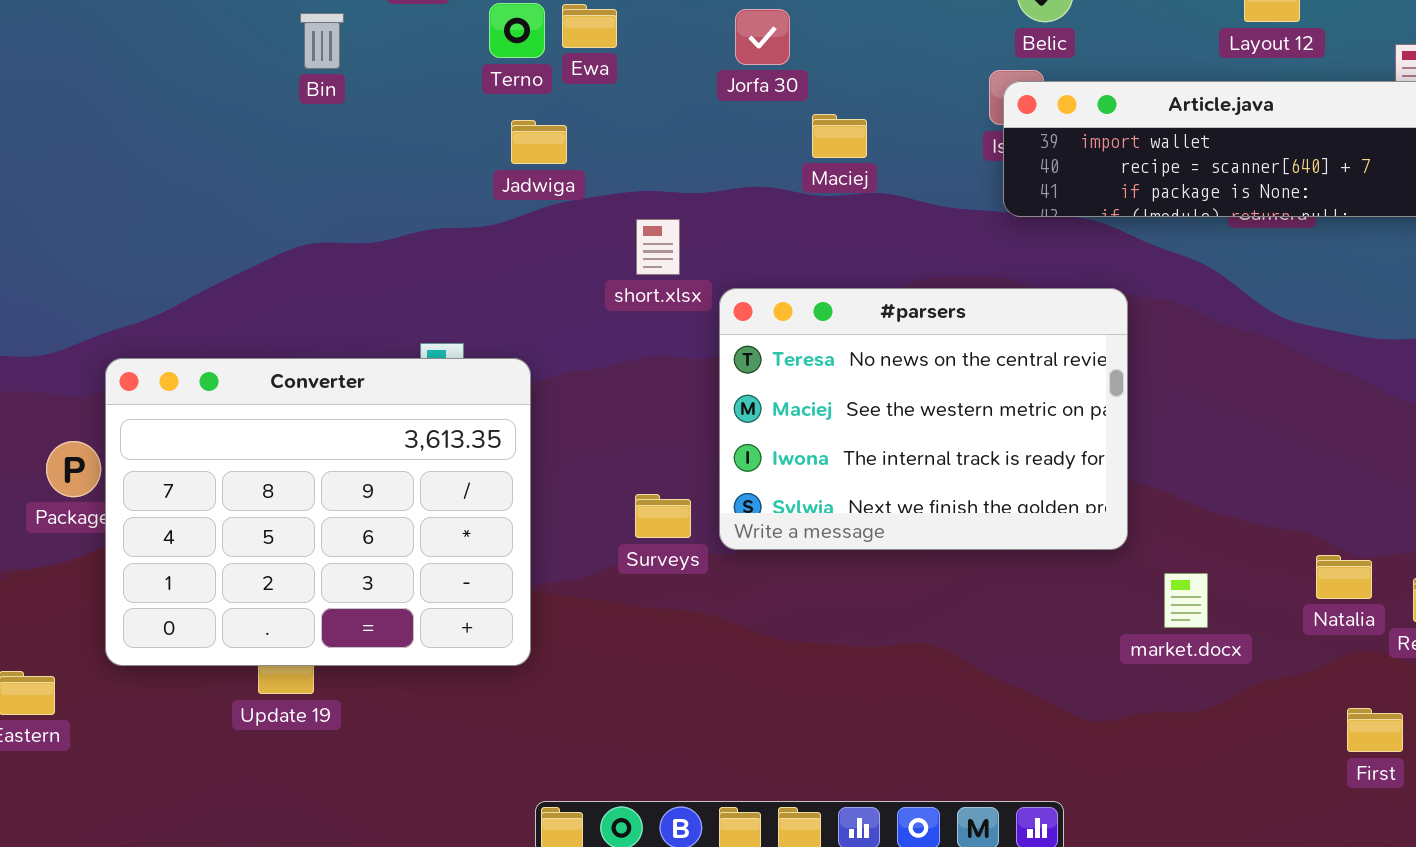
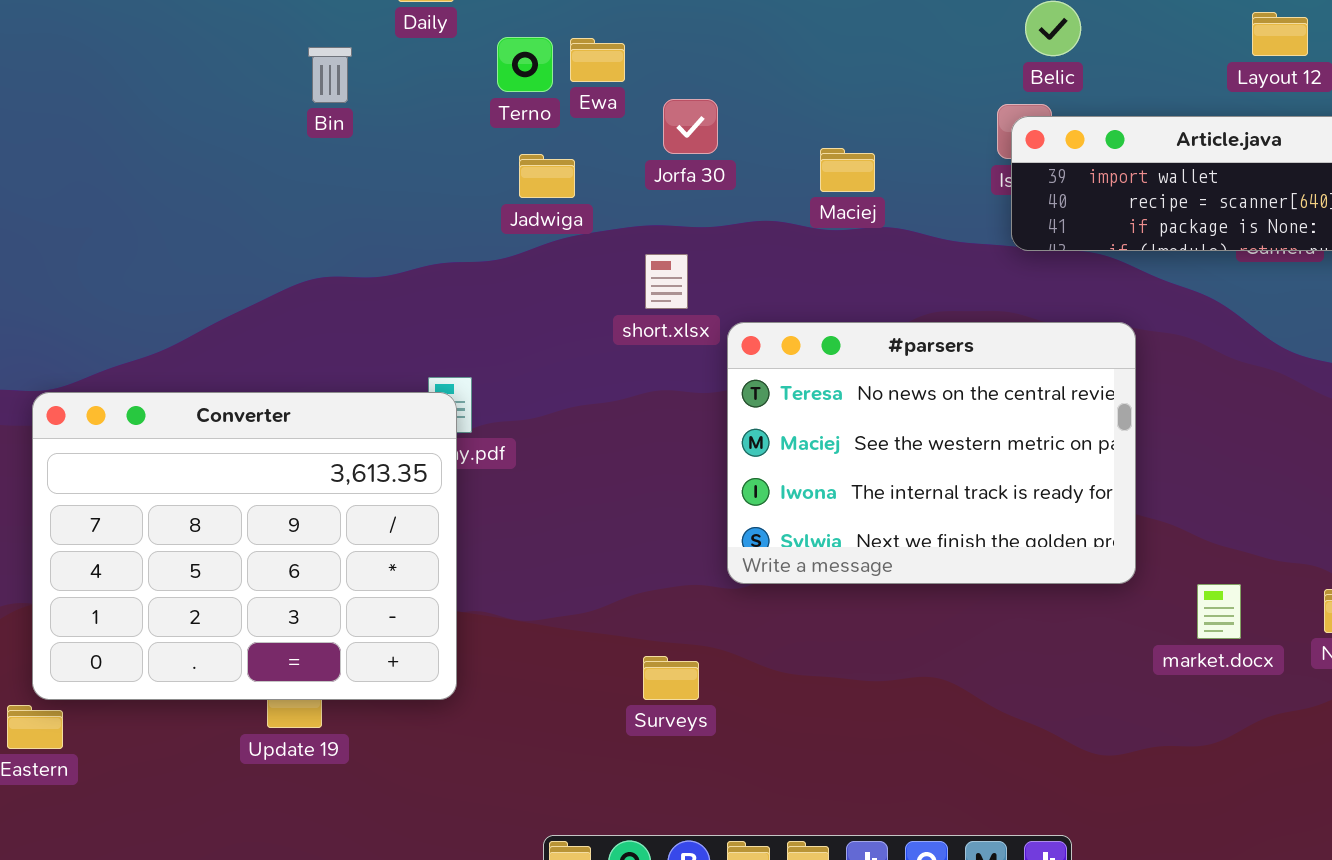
Jorfa 30: [735,9,790,65] -> [663,99,718,154], moved
Converter: [105,358,531,666] -> [32,392,457,700], moved
Surveys: [635,494,691,538] -> [643,656,699,700], moved
market.docx: [1164,573,1208,628] -> [1197,584,1241,639], moved

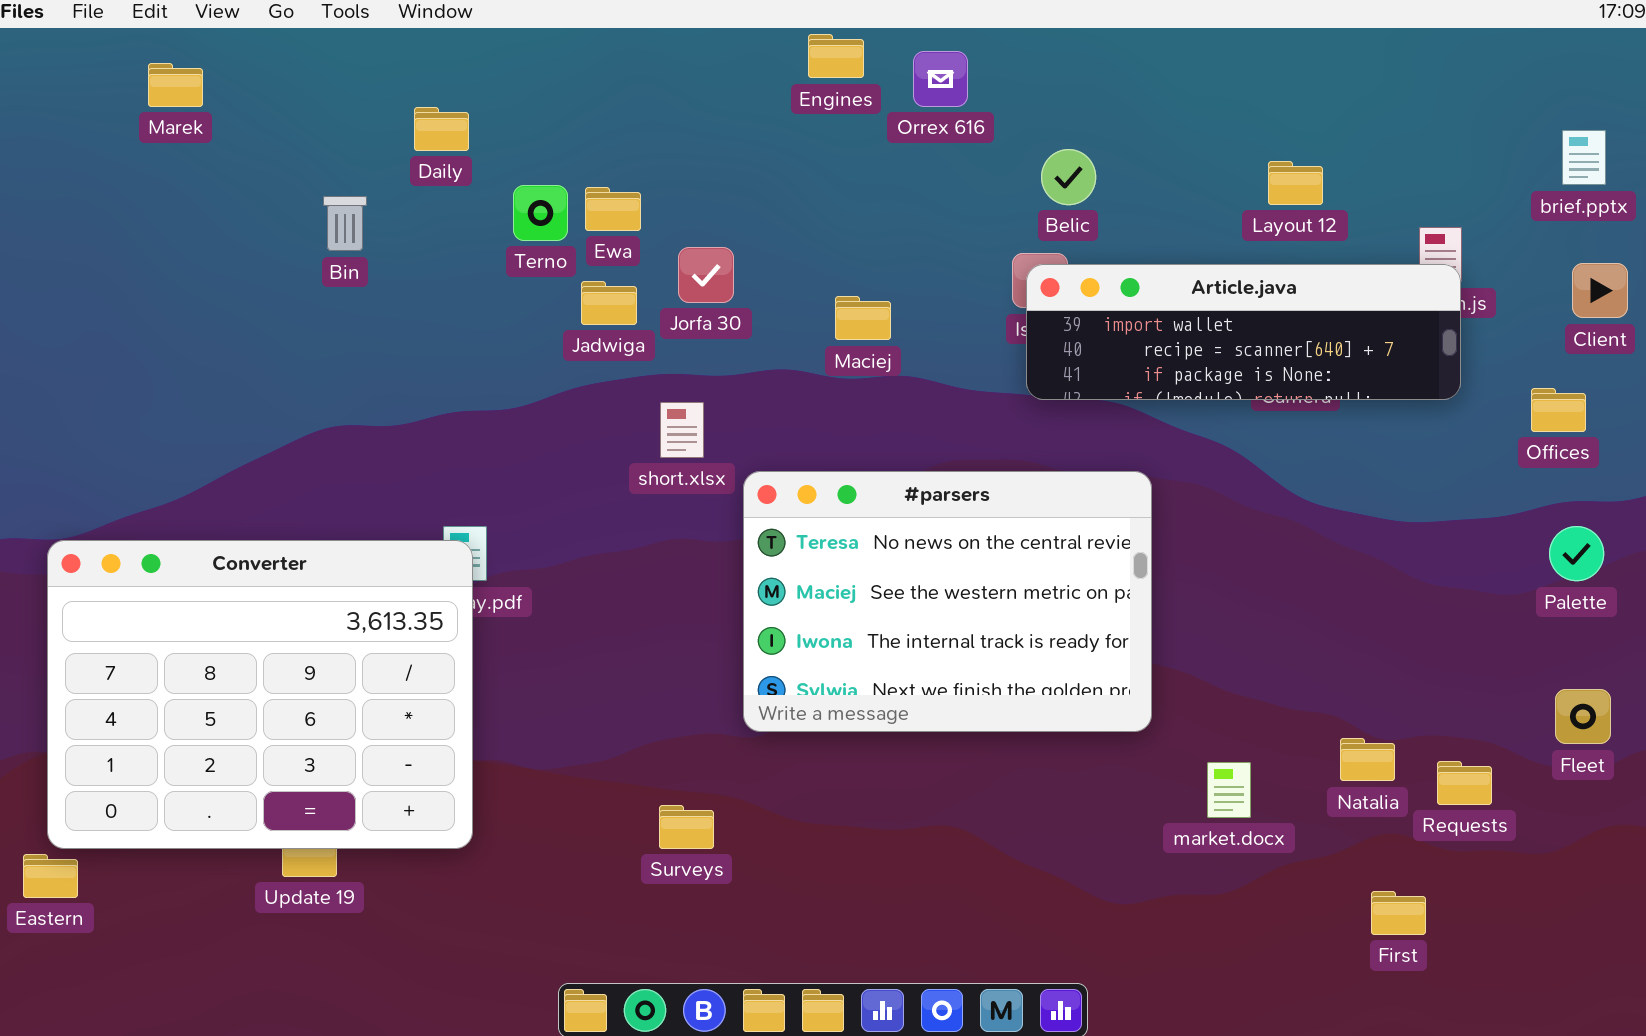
Jadwiga: [519,154,575,198] -> [581,281,637,325], moved
market.docx: [1197,584,1241,639] -> [1207,762,1251,818], moved

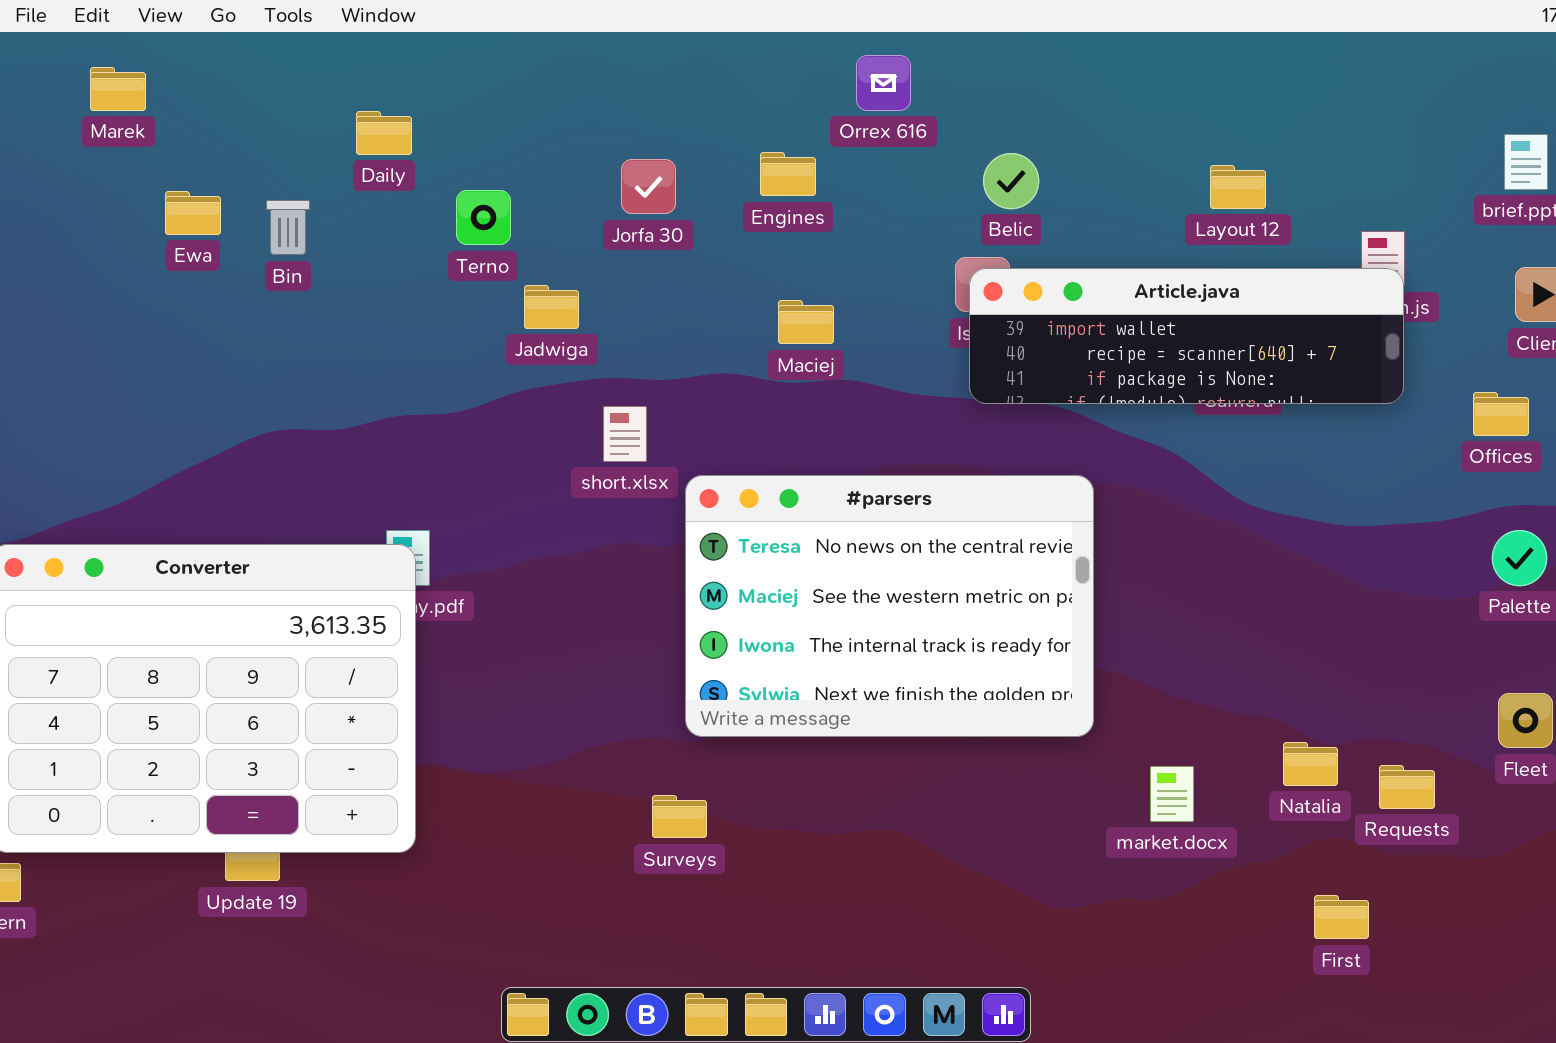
Engines: [808,34,864,78] -> [760,152,816,196], moved
Ewa: [585,187,641,231] -> [165,191,221,235], moved
Jorfa 30: [678,247,734,303] -> [621,159,676,214], moved
Surveys: [659,805,714,849] -> [652,795,707,838], moved

